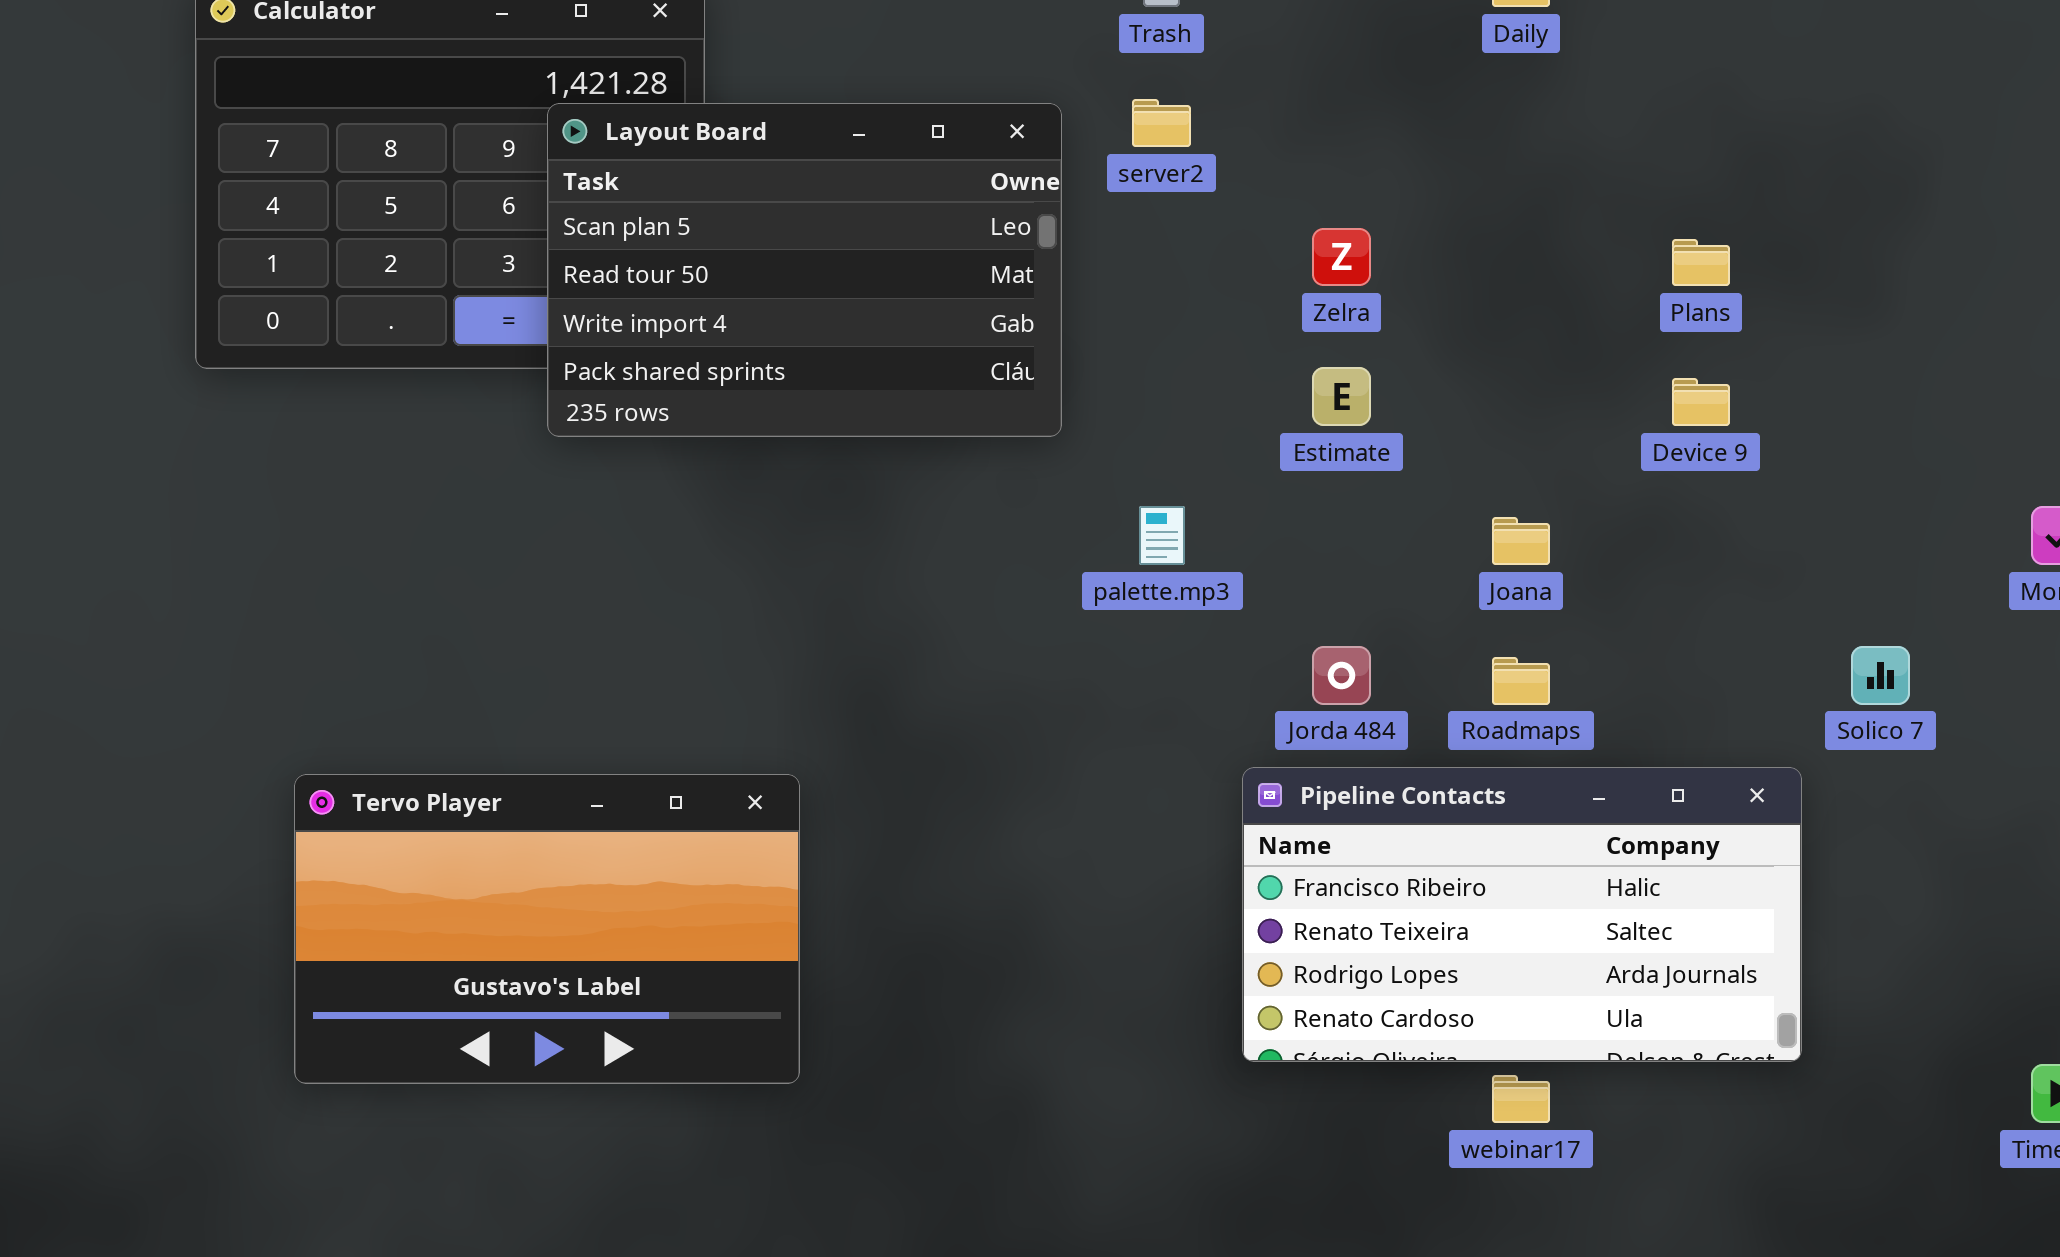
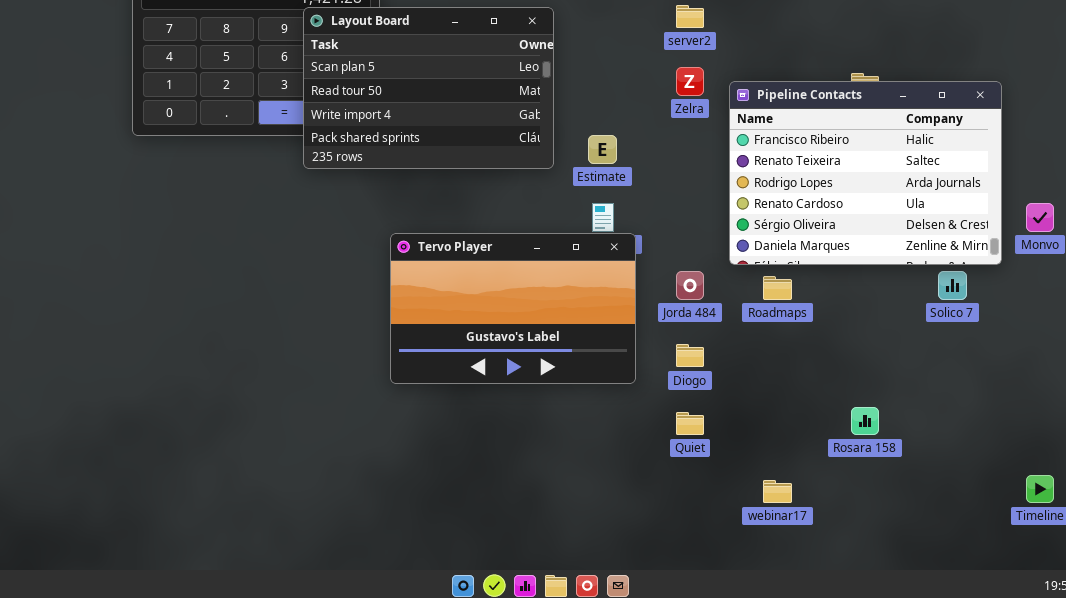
server2: [1132,99,1191,147] -> [676,5,704,28], moved
Estimate: [1312,367,1371,426] -> [588,135,617,164], moved
Pipeline Contacts: [1242,767,1802,1062] -> [729,81,1002,265], moved, resized
Tervo Player: [294,774,800,1084] -> [390,233,636,384], moved

